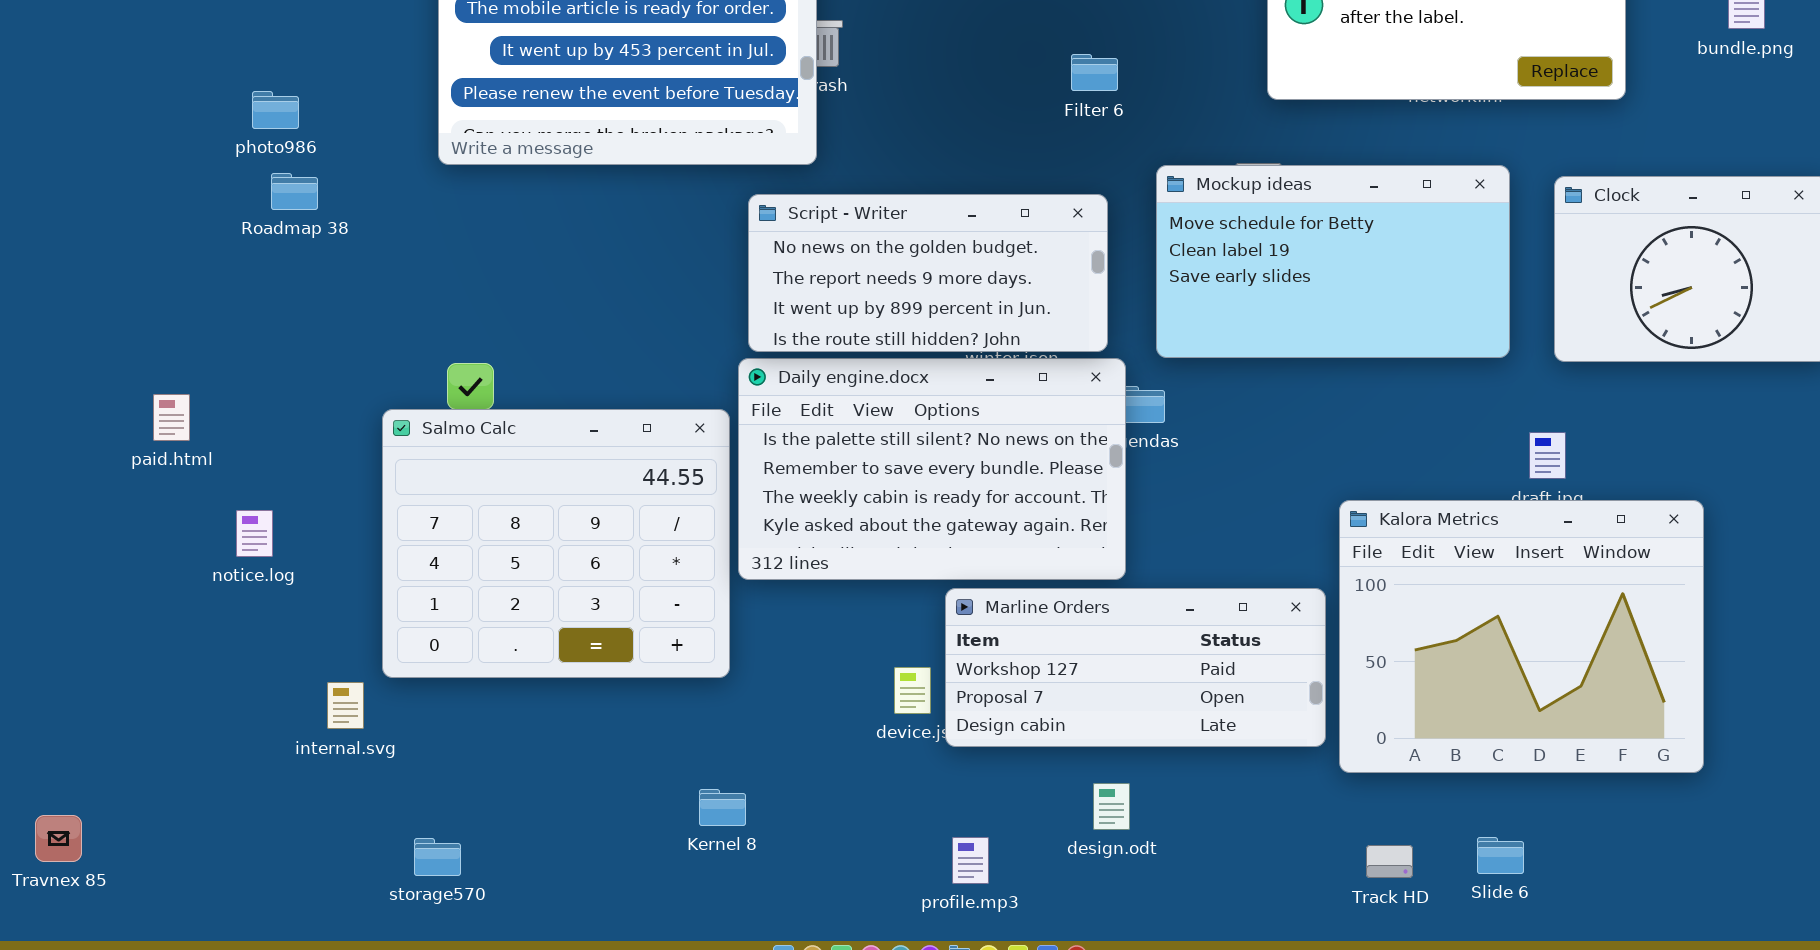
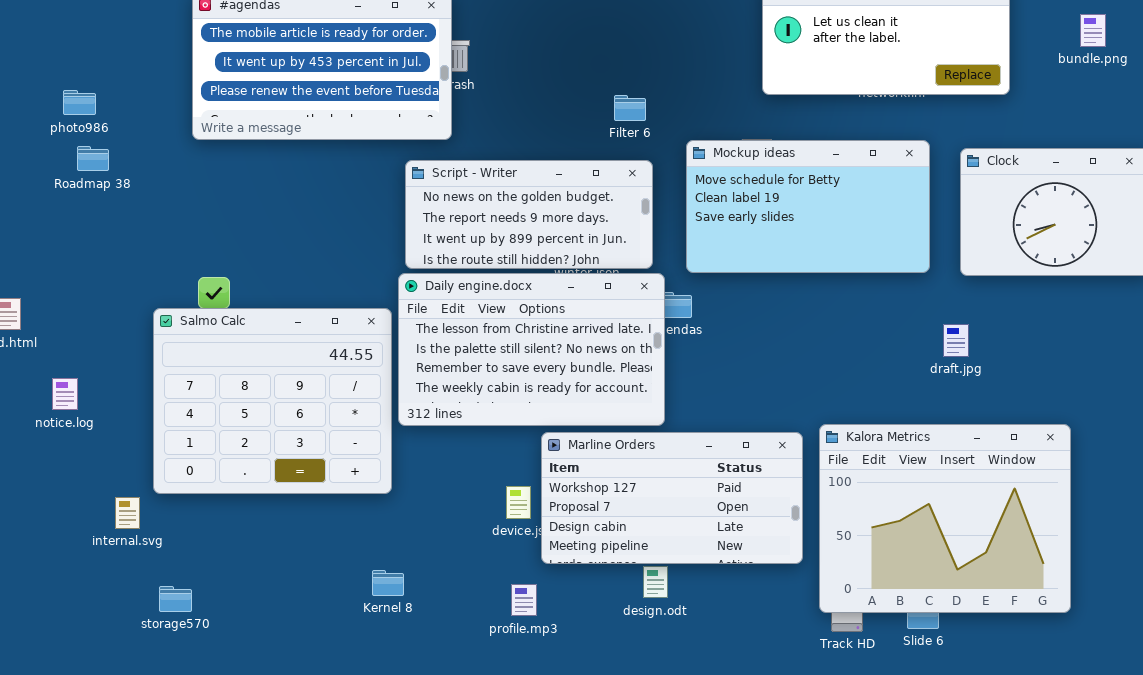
Filter 6: [1071,54,1118,91] -> [614,95,646,121], moved
Daily engine.docx: [738,358,1126,580] -> [398,273,665,426], scrolled up 1 row
Kalora Metrics: [1339,500,1704,773] -> [819,424,1071,613], moved
Marline Orders: [945,588,1326,747] -> [541,432,803,564], resized
profile.mp3: [952,837,989,884] -> [511,584,537,616], moved
storage570: [414,838,461,876] -> [159,586,192,612], moved

